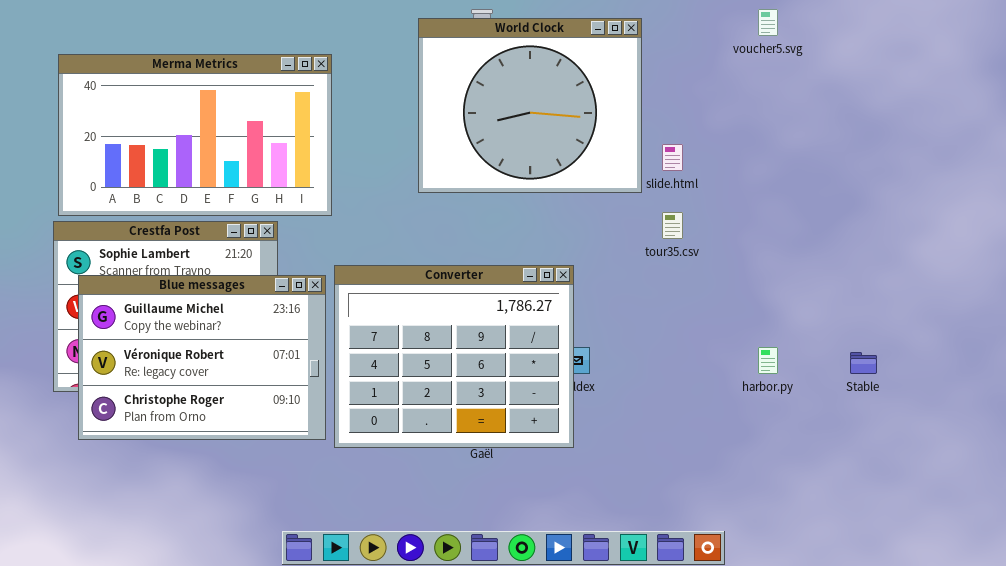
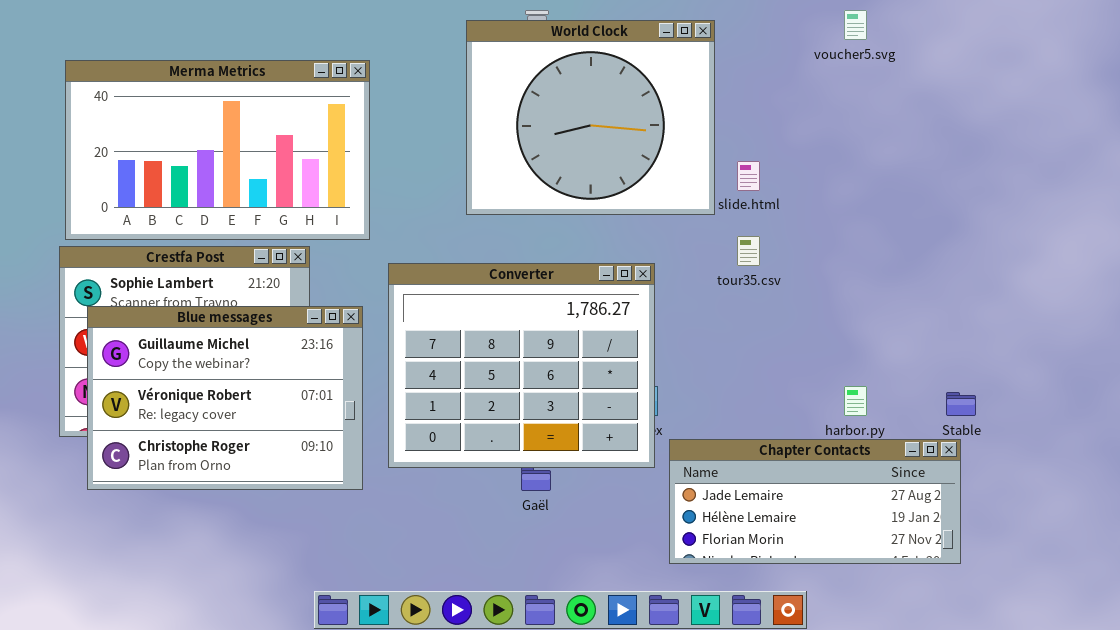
Converter: [334,265,574,448] -> [388,263,655,468], moved
Chapter Contacts: none -> [669,439,961,564], opened

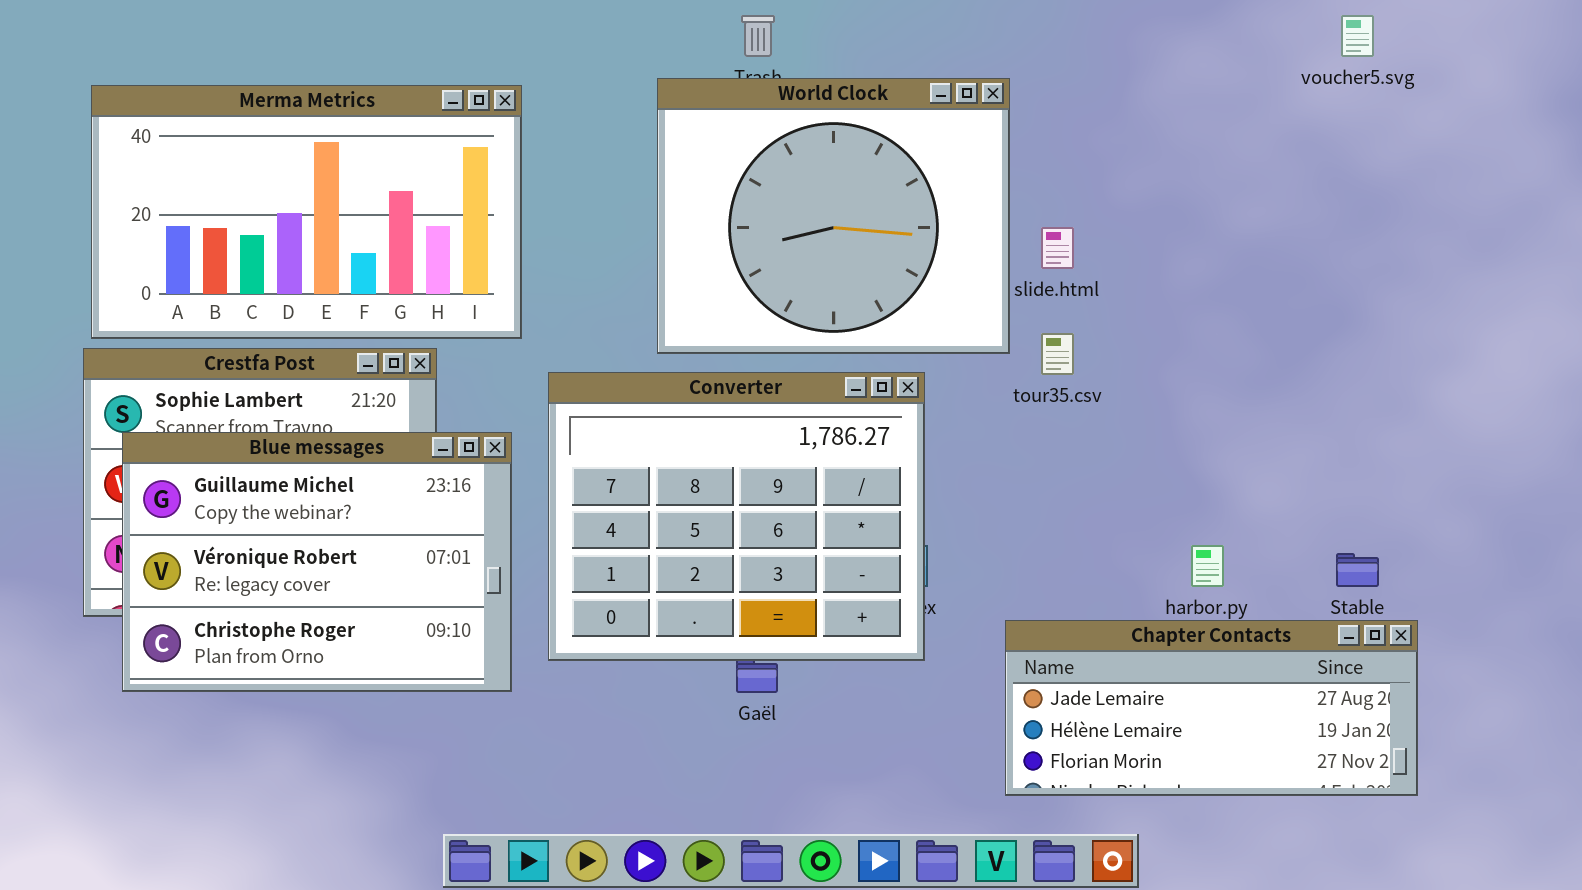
voucher5.svg: [844,10,867,40] -> [1341,15,1374,57], moved
World Clock: [466,20,715,215] -> [657,78,1010,354], moved
Chapter Contacts: [669,439,961,564] -> [1005,620,1418,796], moved

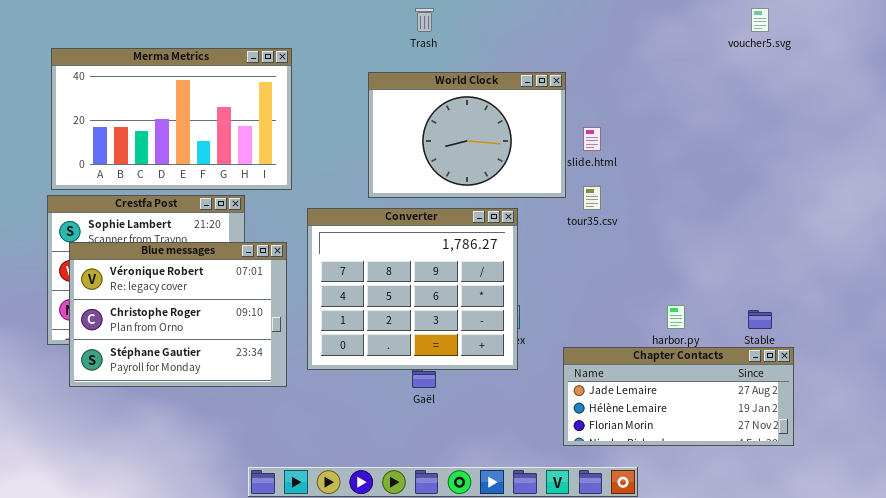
World Clock: [657,78,1010,354] -> [368,72,566,198], resized
Blue messages: [122,432,512,692] -> [69,242,287,387], scrolled down 1 row

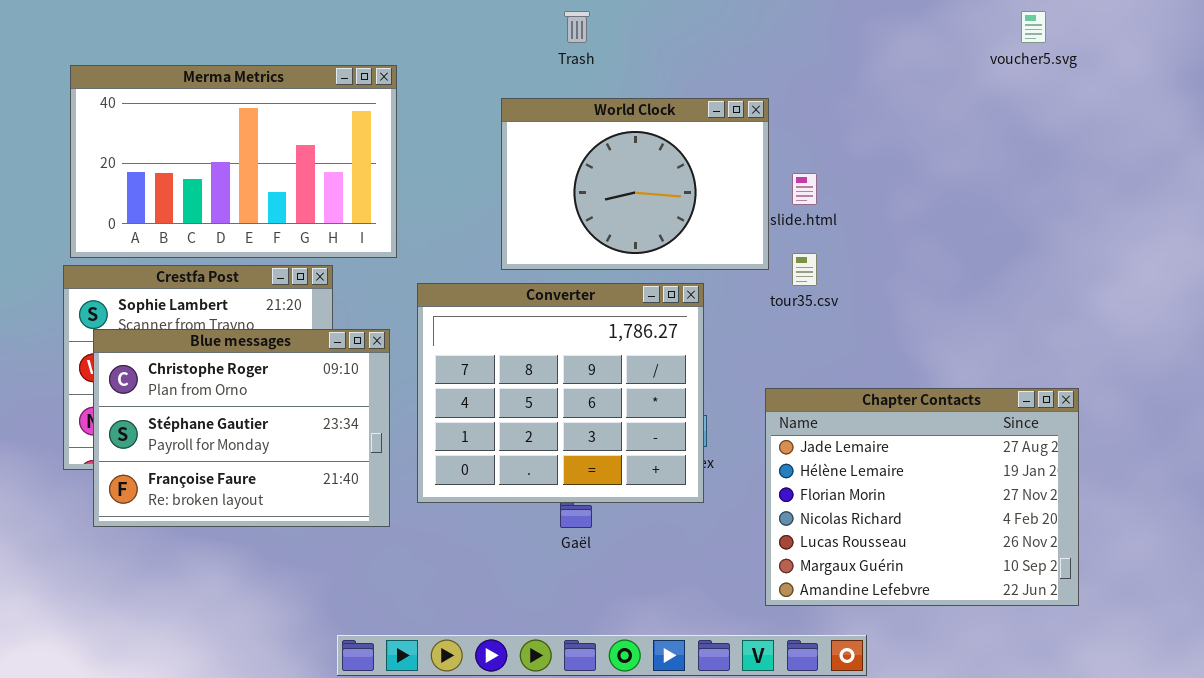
Blue messages: [69,242,287,387] -> [93,329,390,527], scrolled down 1 row
Chapter Contacts: [563,347,794,446] -> [765,388,1079,606], resized

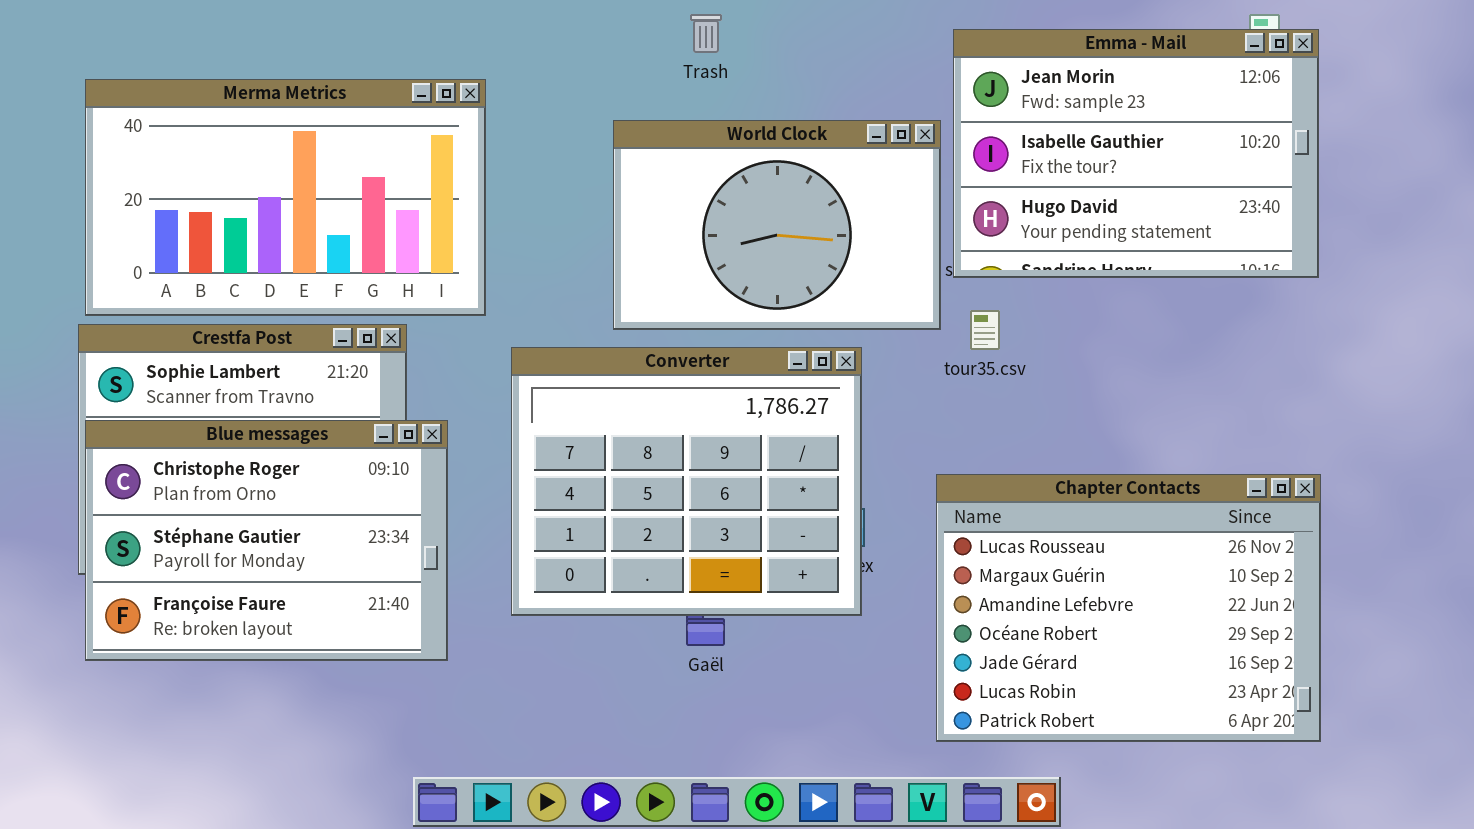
Emma - Mail: none -> [953,29,1319,278], opened
Blue messages: [93,329,390,527] -> [85,420,448,661], moved
Chapter Contacts: [765,388,1079,606] -> [936,474,1321,742], scrolled down 4 rows

